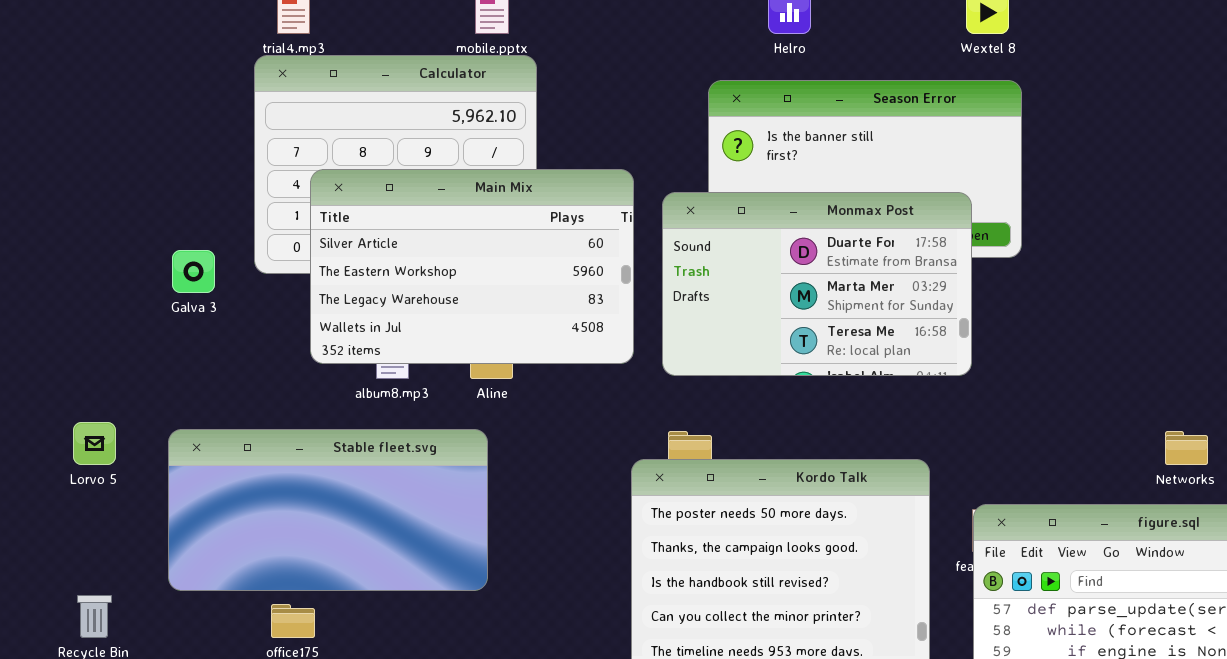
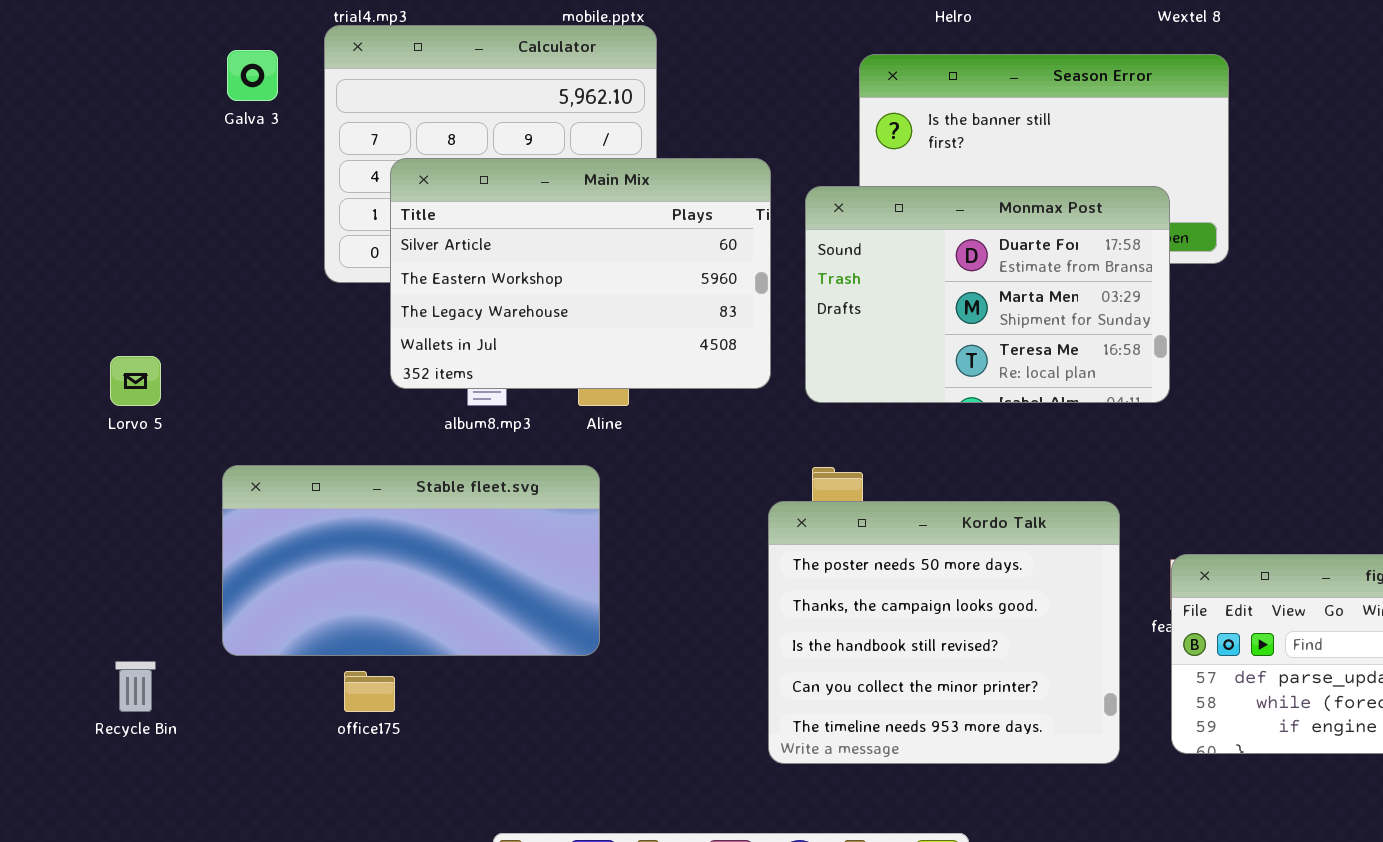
Galva 3: [172,250,215,293] -> [227,50,278,101], moved
Lorvo 5: [73,422,116,465] -> [110,356,161,406], moved

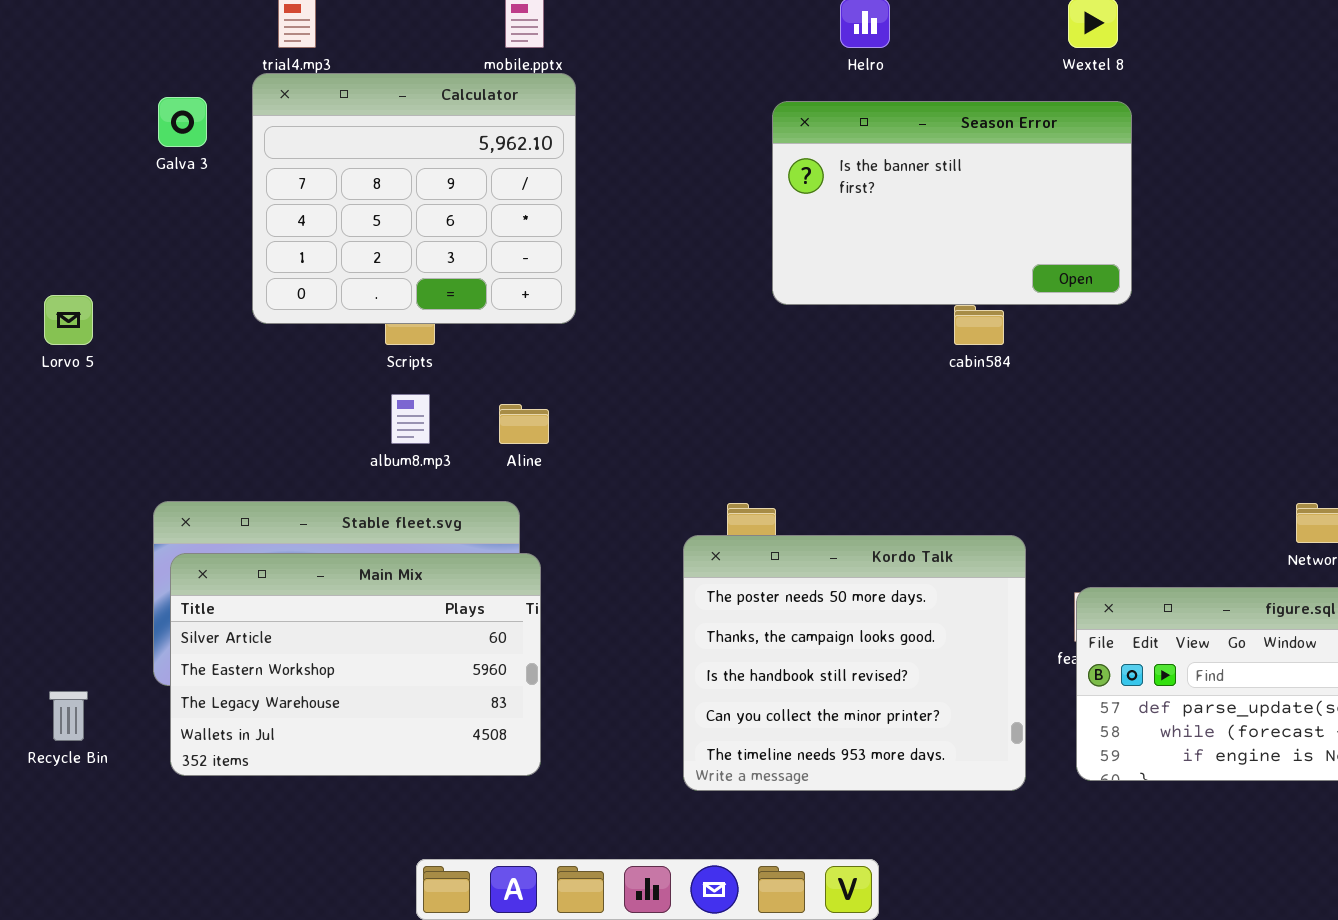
Main Mix: [390,158,771,389] -> [170,553,541,776], moved
Monmax Post: [805,186,1170,403] -> none, closed
Lorvo 5: [110,356,161,406] -> [44,295,93,345], moved

